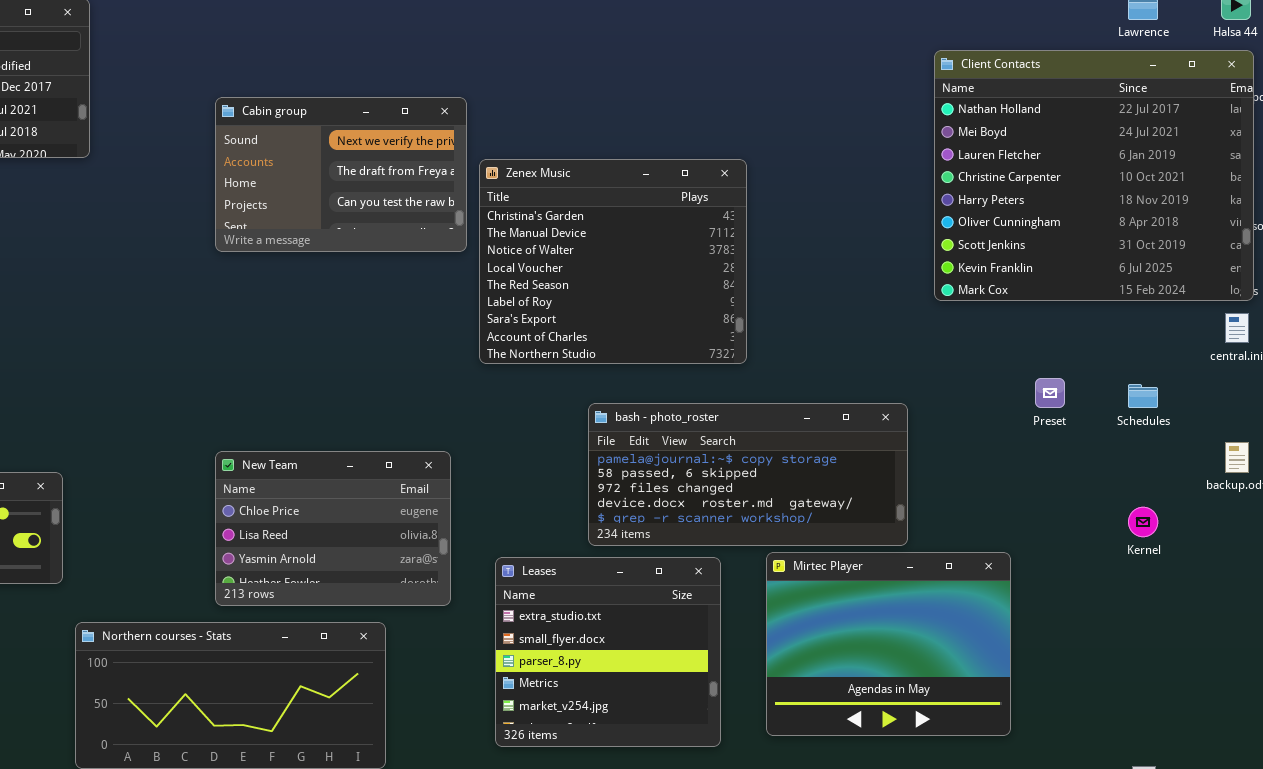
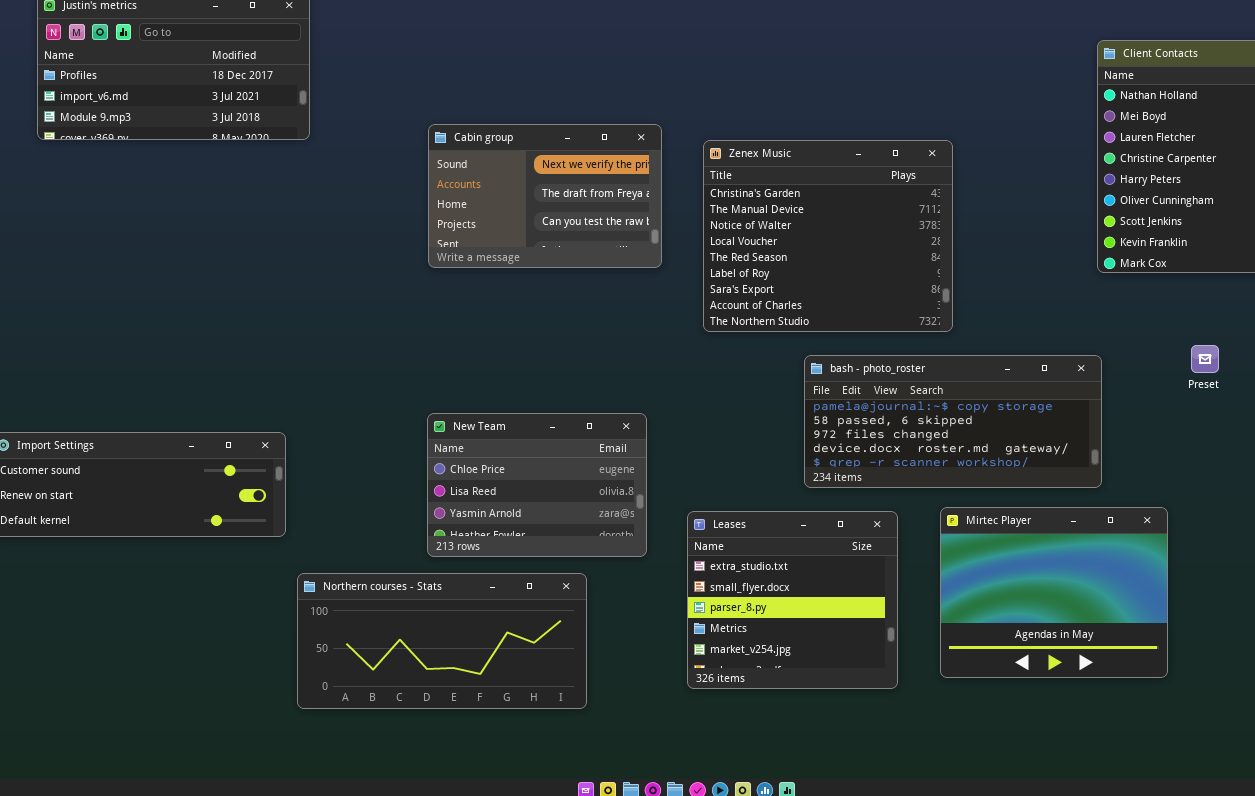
Cabin group: [215,97,467,252] -> [428,124,662,268], moved
Zenex Music: [479,159,747,364] -> [703,140,953,332], moved
bash - photo_roster: [588,403,908,546] -> [804,355,1102,488], moved

